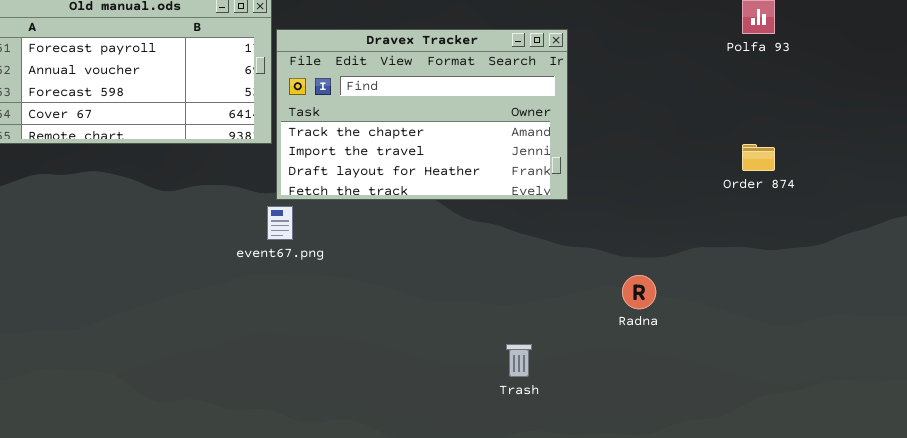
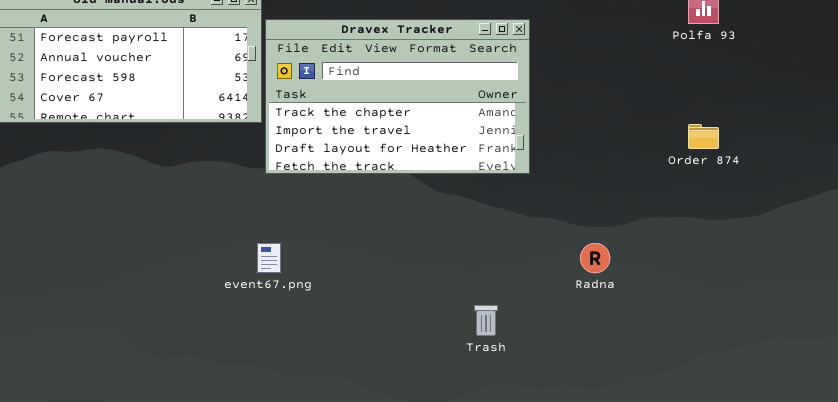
event67.png: [267,206,293,240] -> [257,243,281,273], moved

